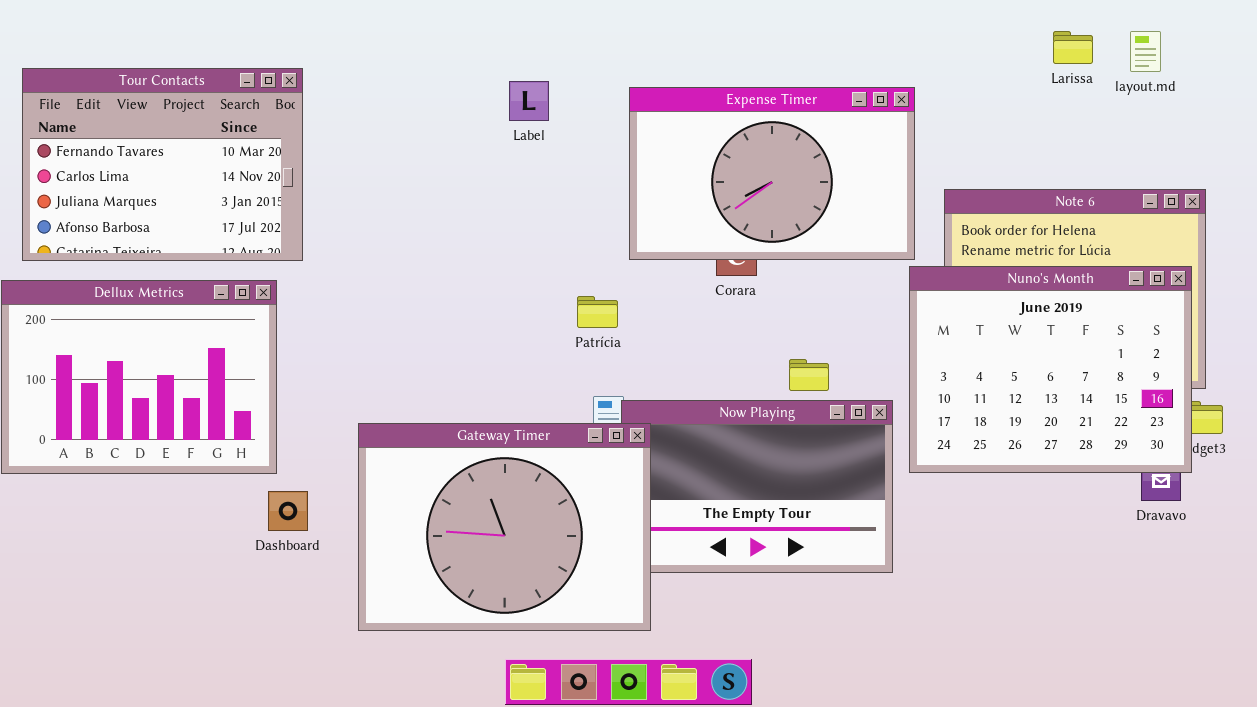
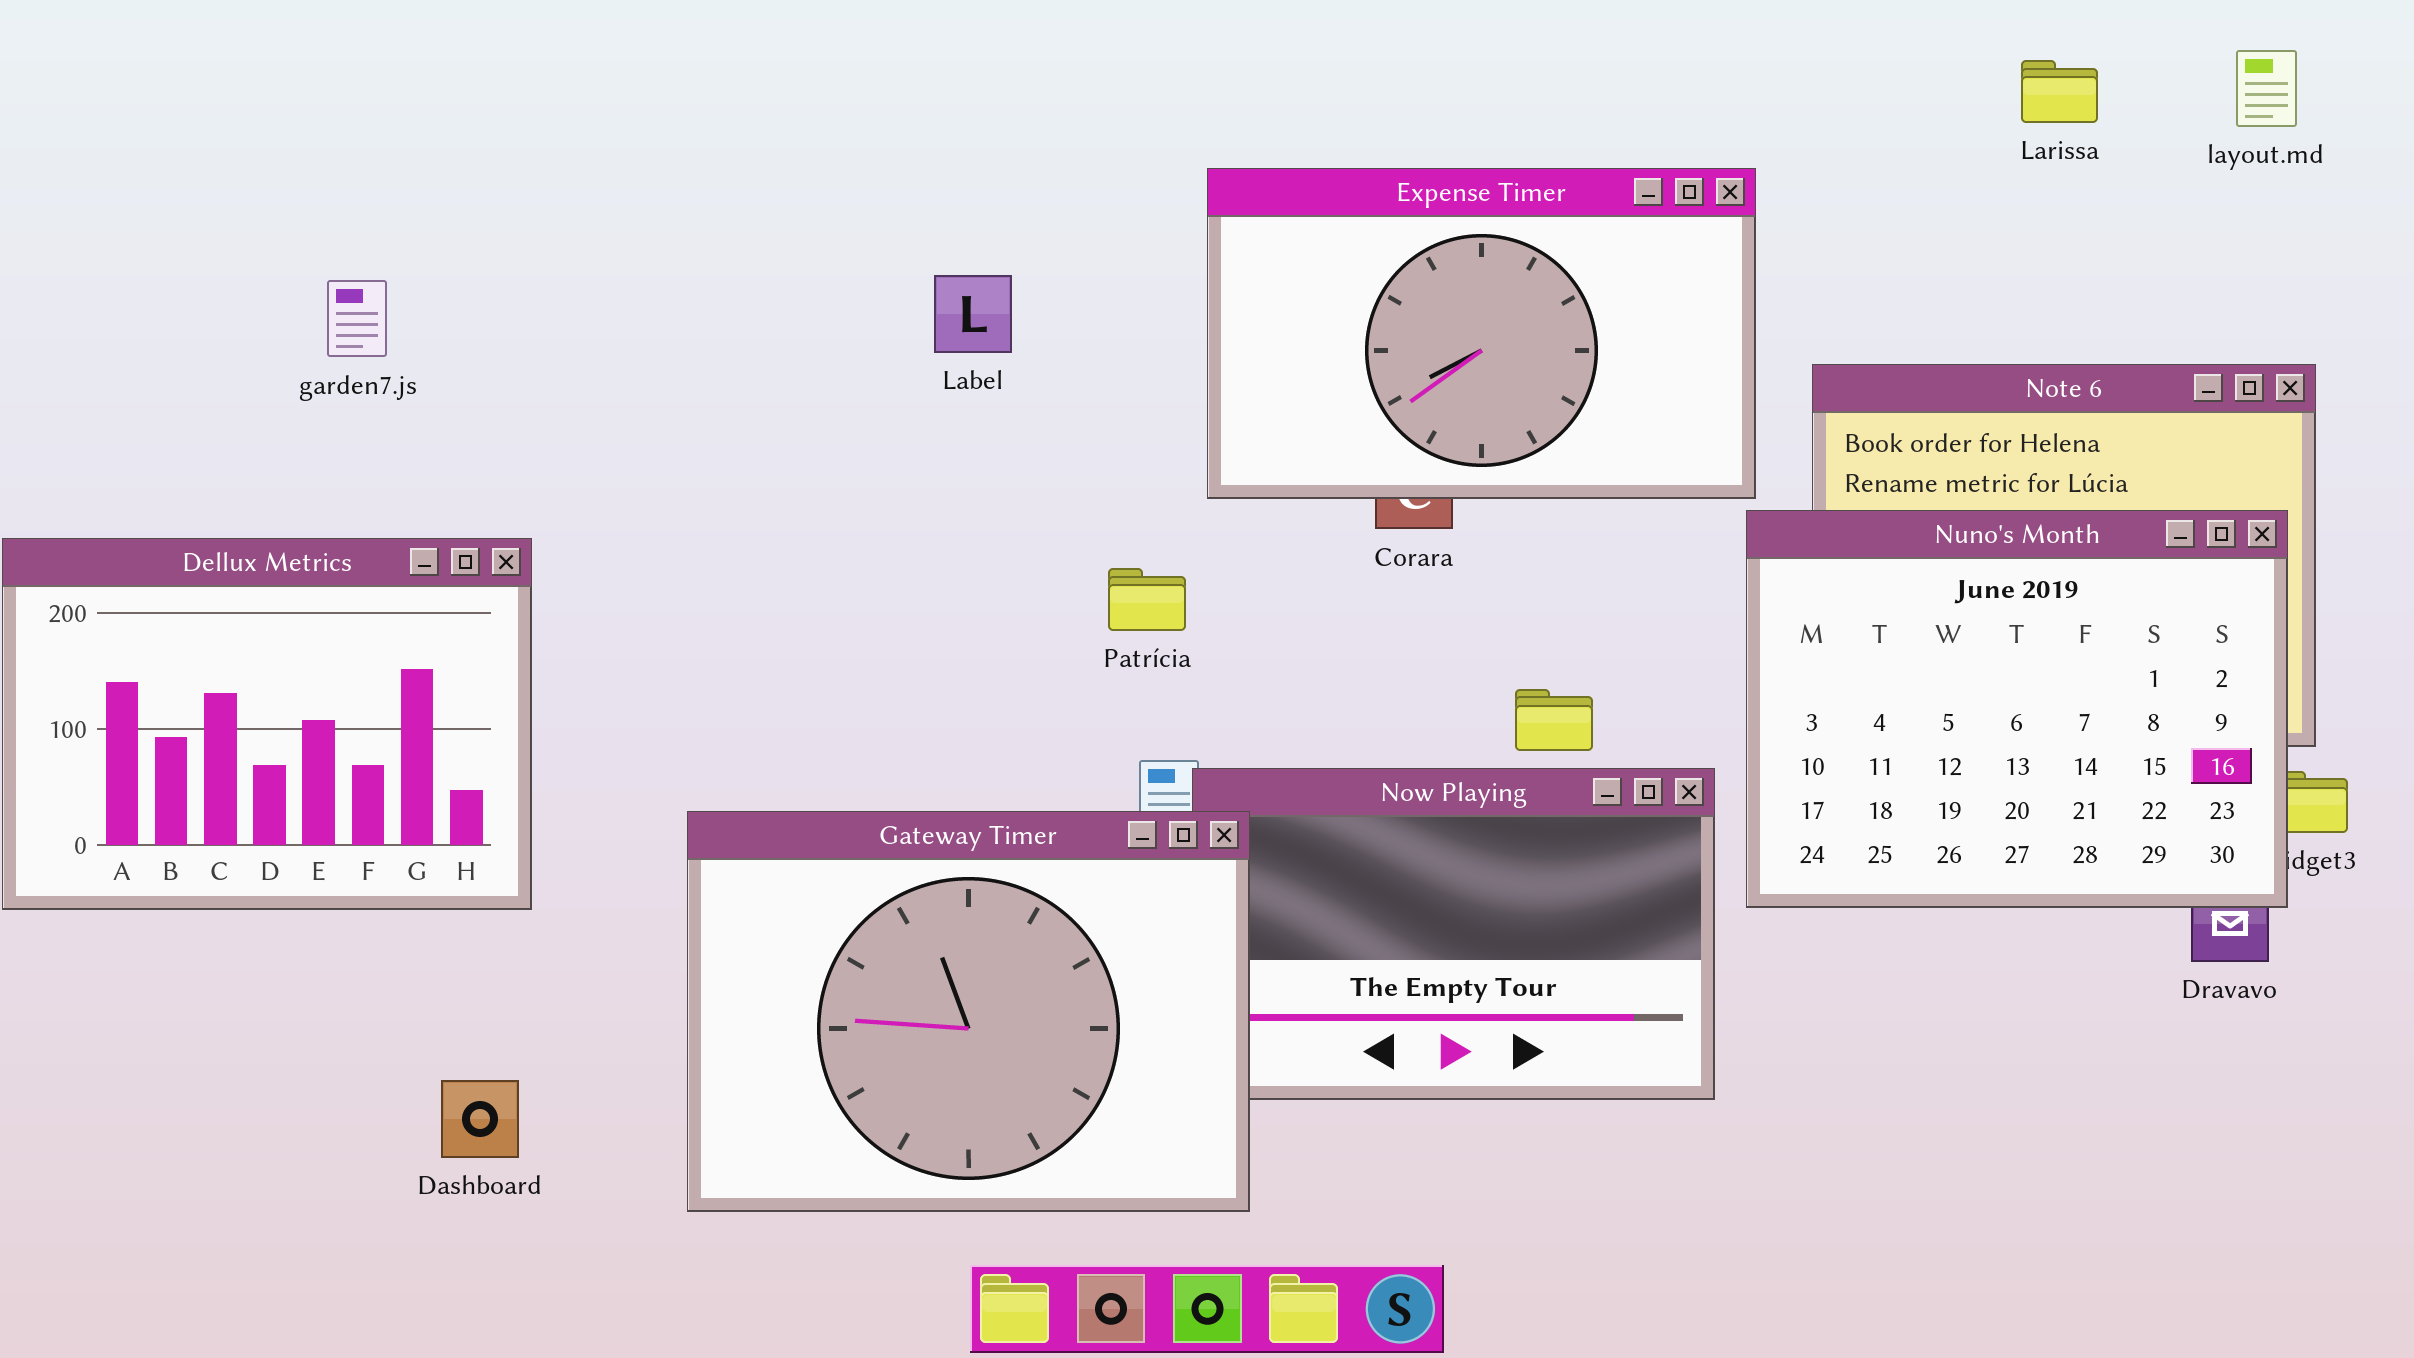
layout.md: [1130,31,1161,72] -> [2236,50,2297,127], moved
Tour Contacts: [22,68,303,261] -> none, closed
Label: [509,81,549,121] -> [934,275,1012,353], moved
Dashboard: [268,491,308,531] -> [441,1080,519,1158], moved

